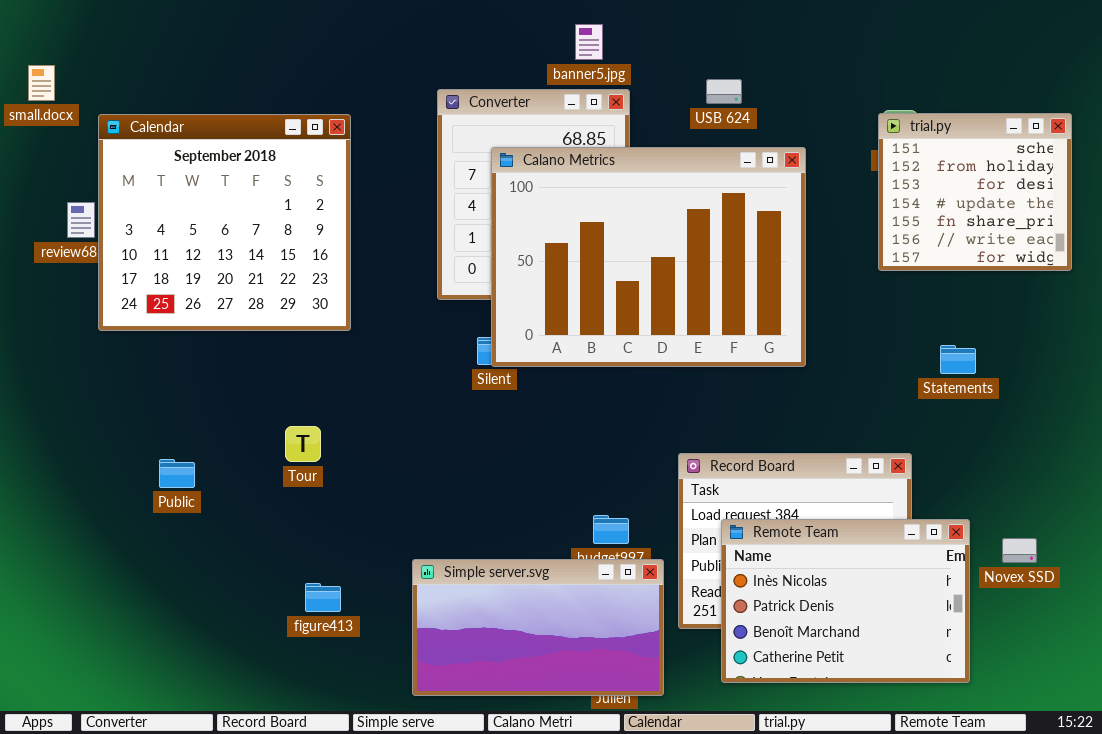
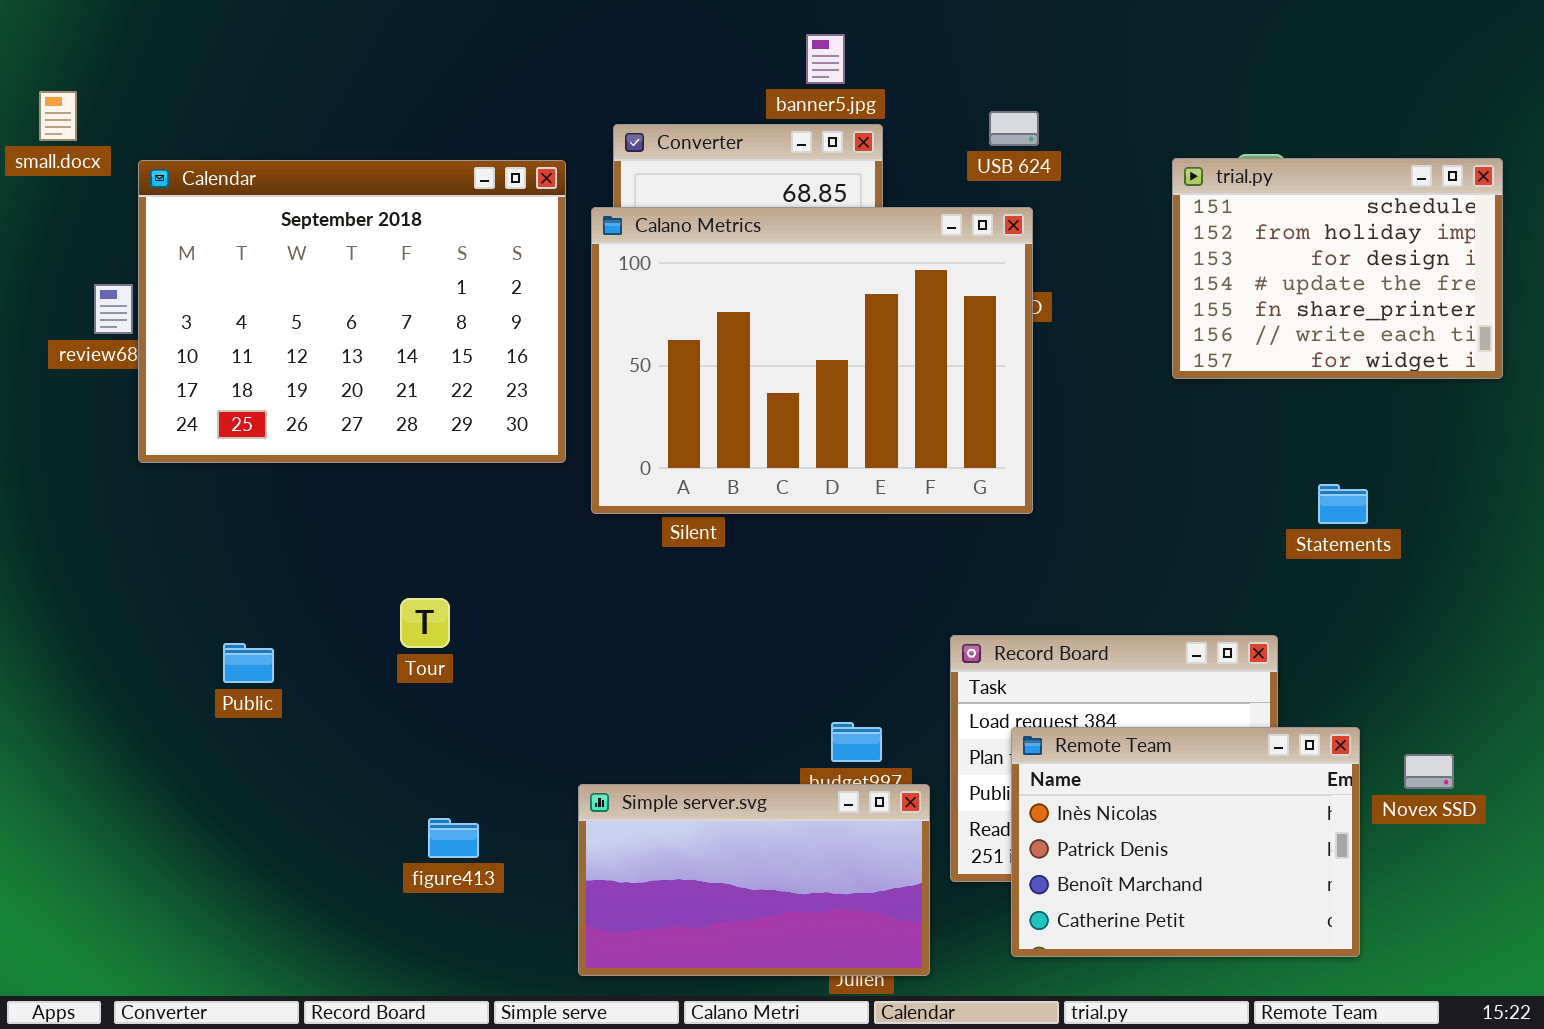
trial.py: [878,113,1072,271] -> [1172,158,1503,379], resized
Calendar: [98,114,351,331] -> [138,160,566,463], resized
Calano Metrics: [491,147,806,367] -> [591,207,1033,514], moved

